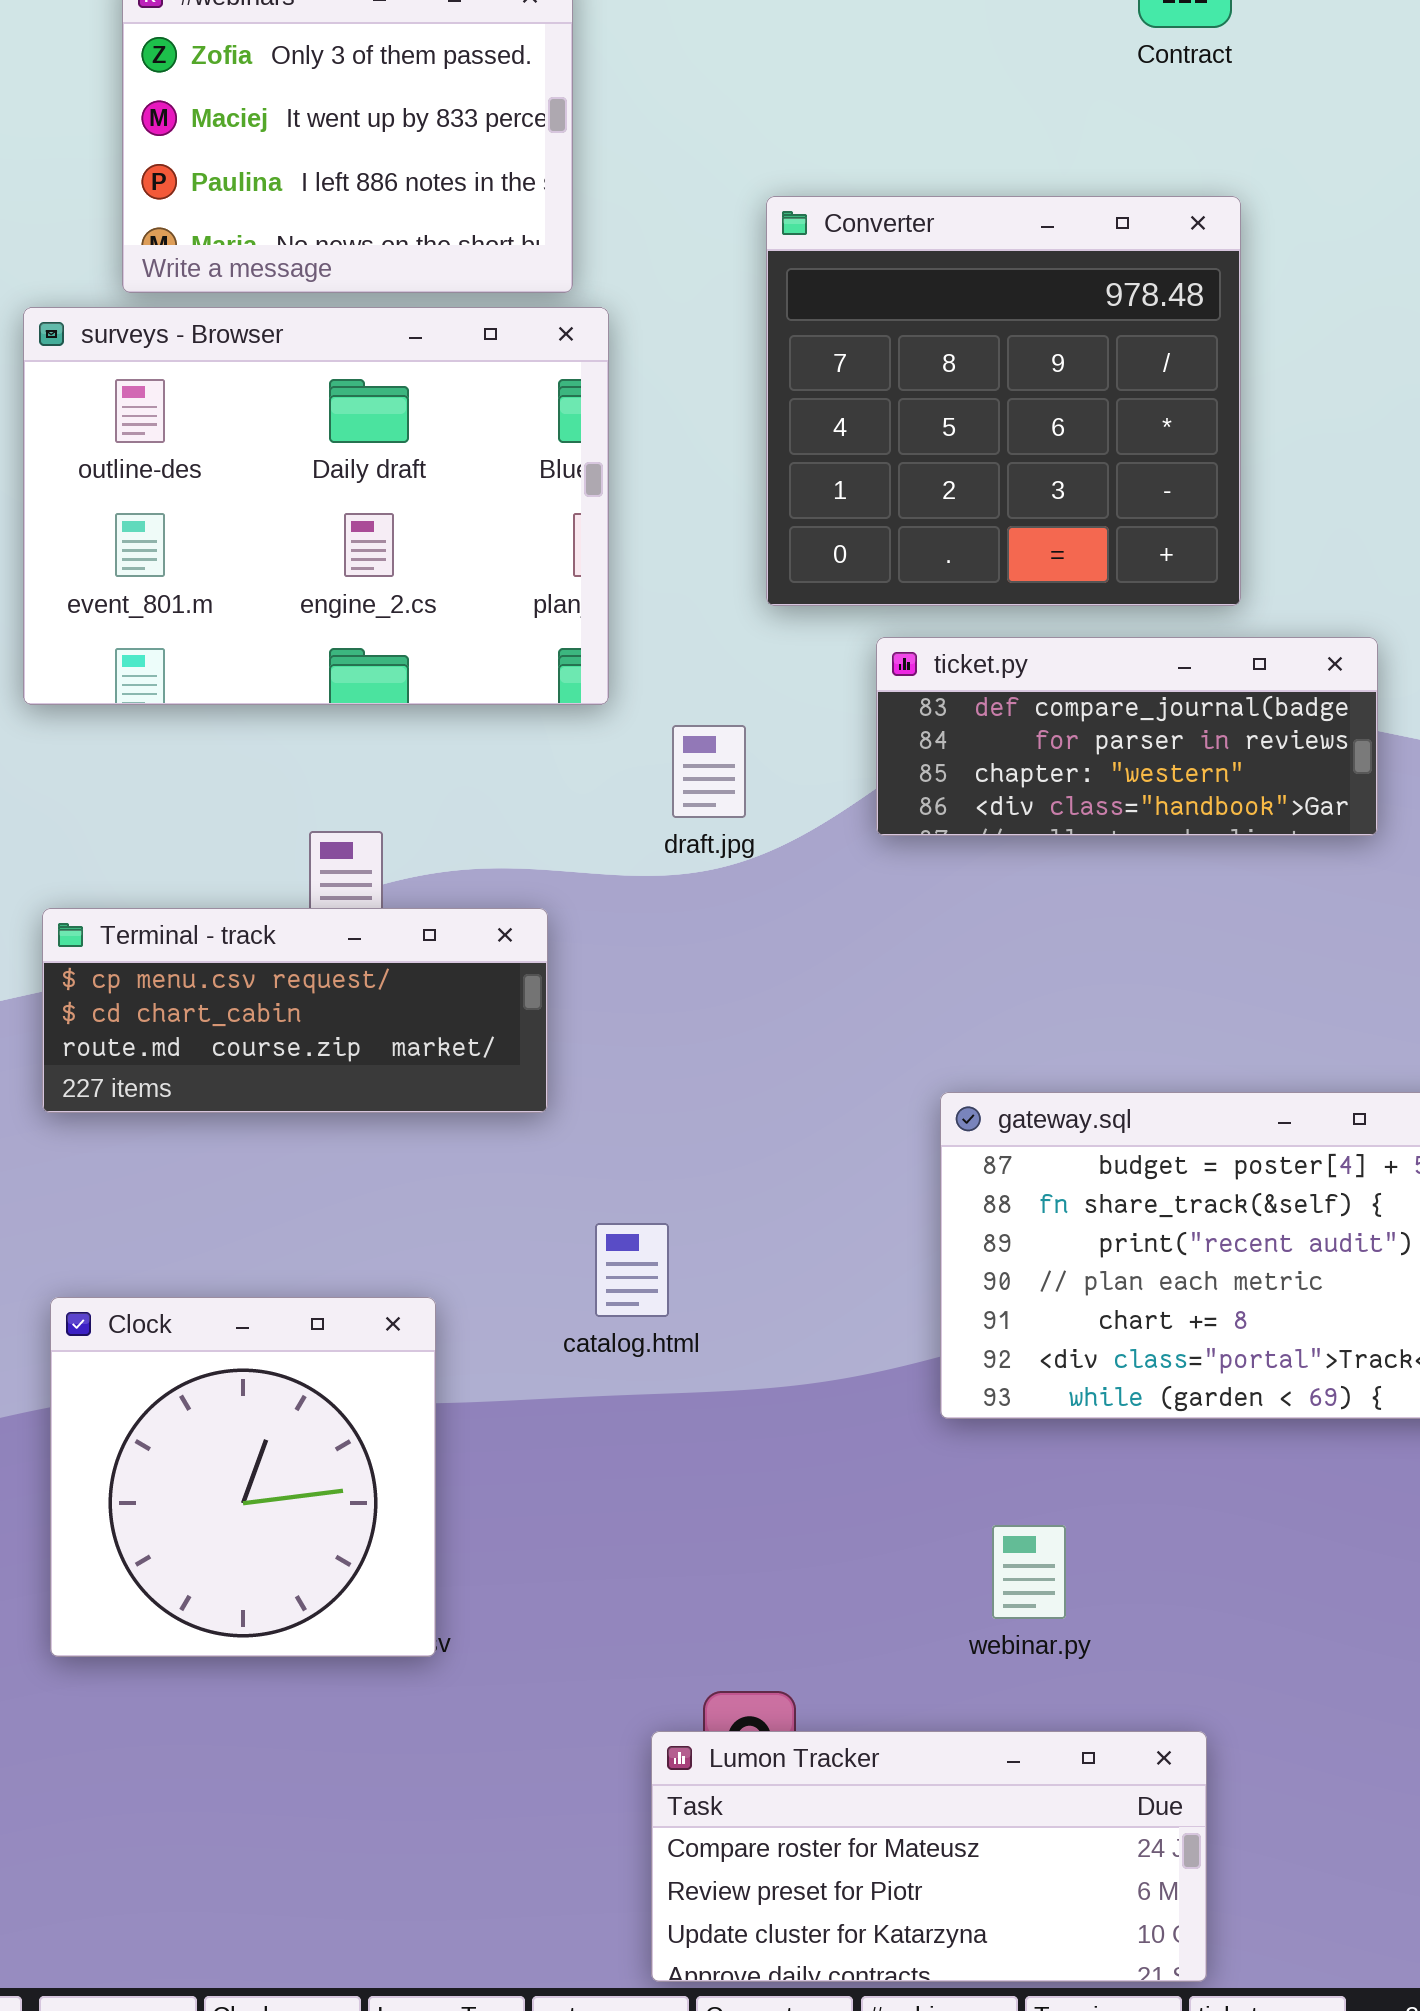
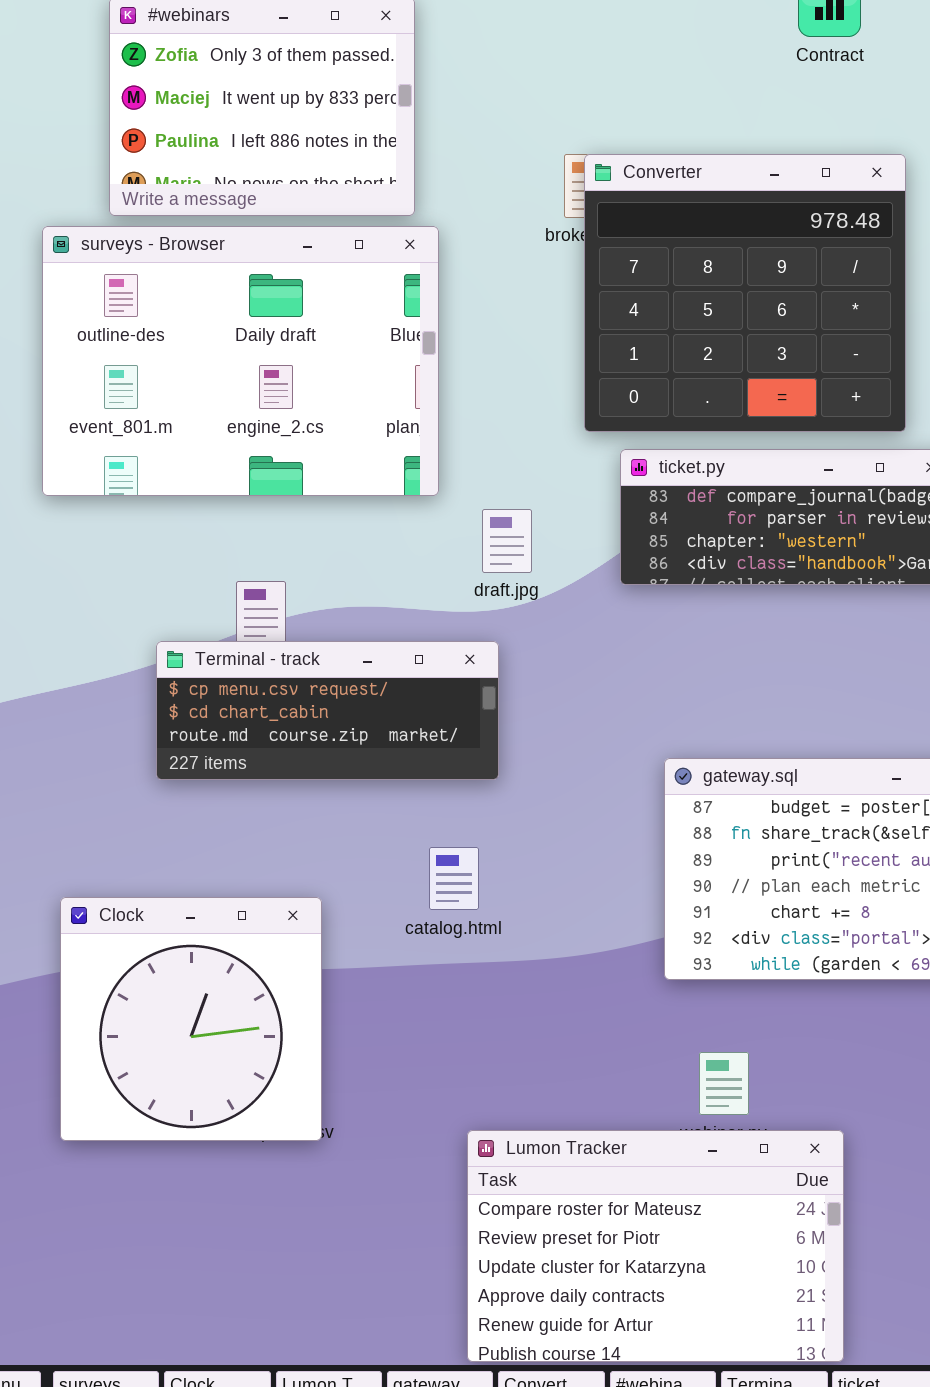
Converter: [766,196,1241,606] -> [584,154,906,432], moved
Terminal - track: [42,908,548,1113] -> [156,641,499,780], moved
Lumon Tracker: [651,1731,1207,1982] -> [467,1130,844,1362], resized

